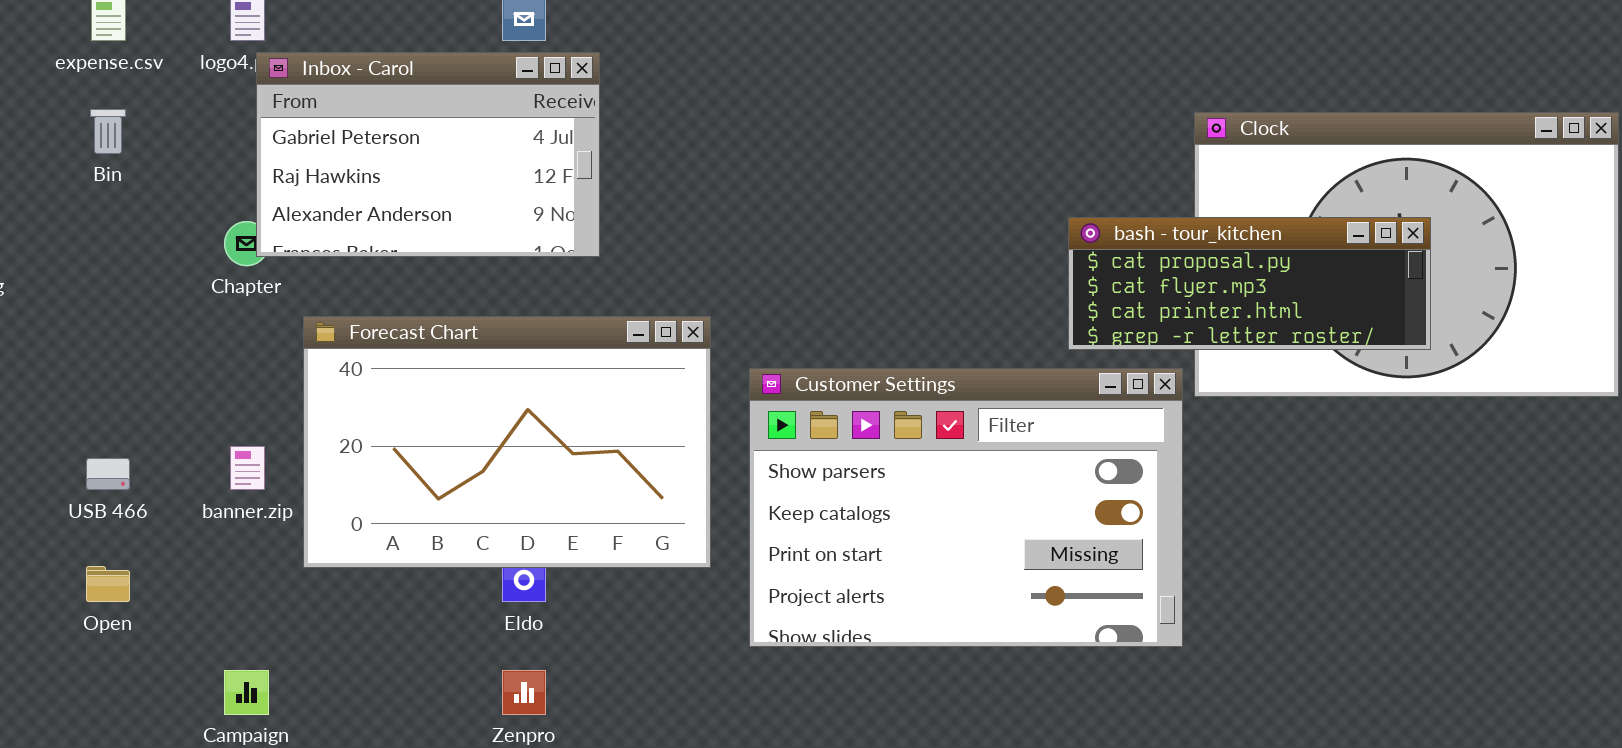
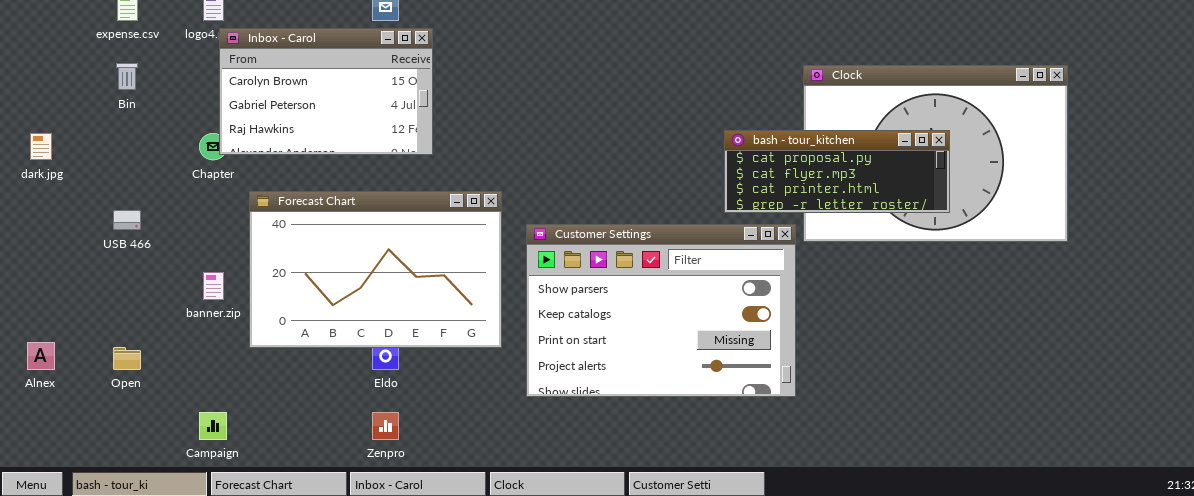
Inbox - Carol: [256,52,600,257] -> [219,28,433,155], scrolled up 1 row
USB 466: [86,458,130,490] -> [113,210,141,230], moved

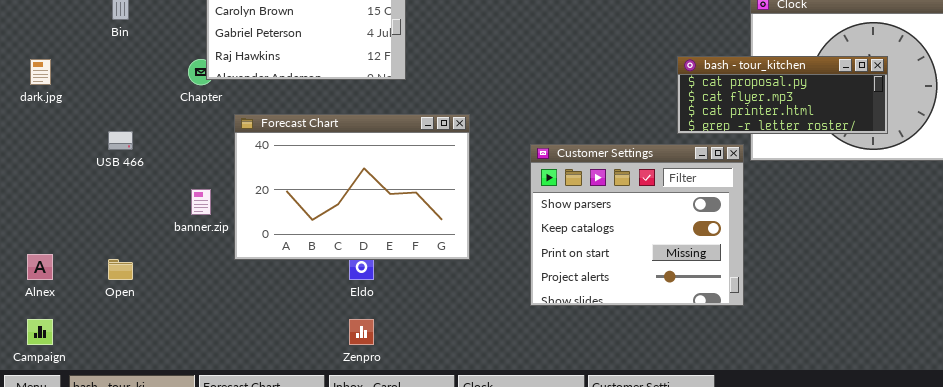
Customer Settings: [526,224,796,397] -> [530,144,744,306], resized
Campaign: [199,412,227,440] -> [27,319,53,345], moved

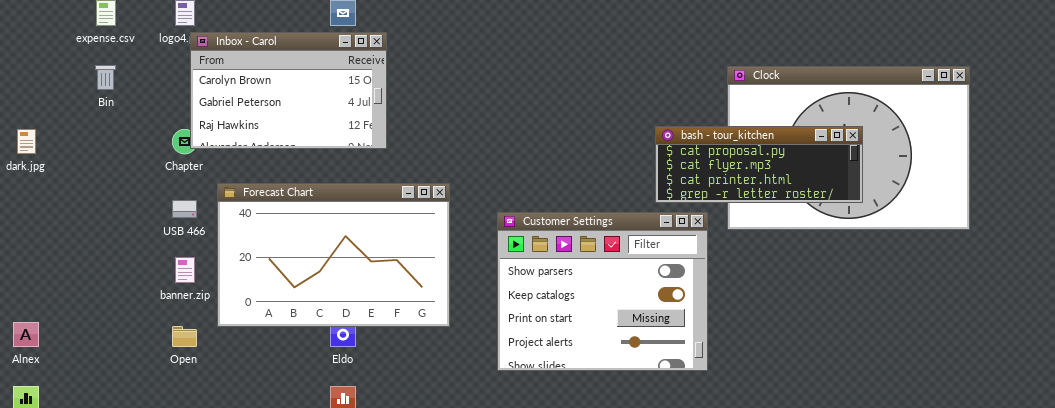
USB 466: [108,131,133,150] -> [172,200,197,218], moved
Customer Settings: [530,144,744,306] -> [497,212,708,371], moved
Open: [108,259,133,280] -> [172,326,197,347], moved

